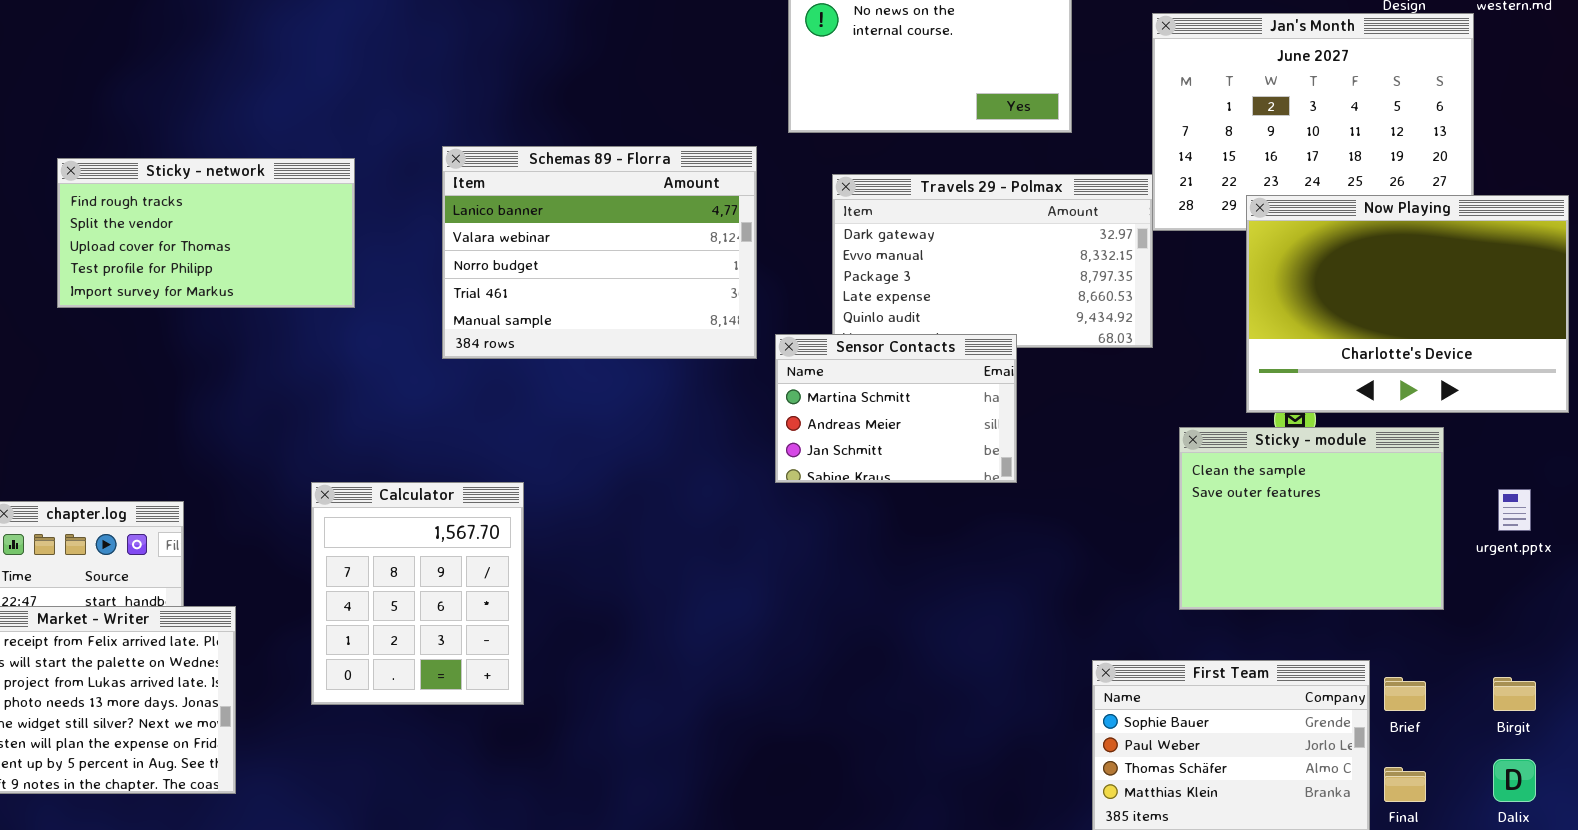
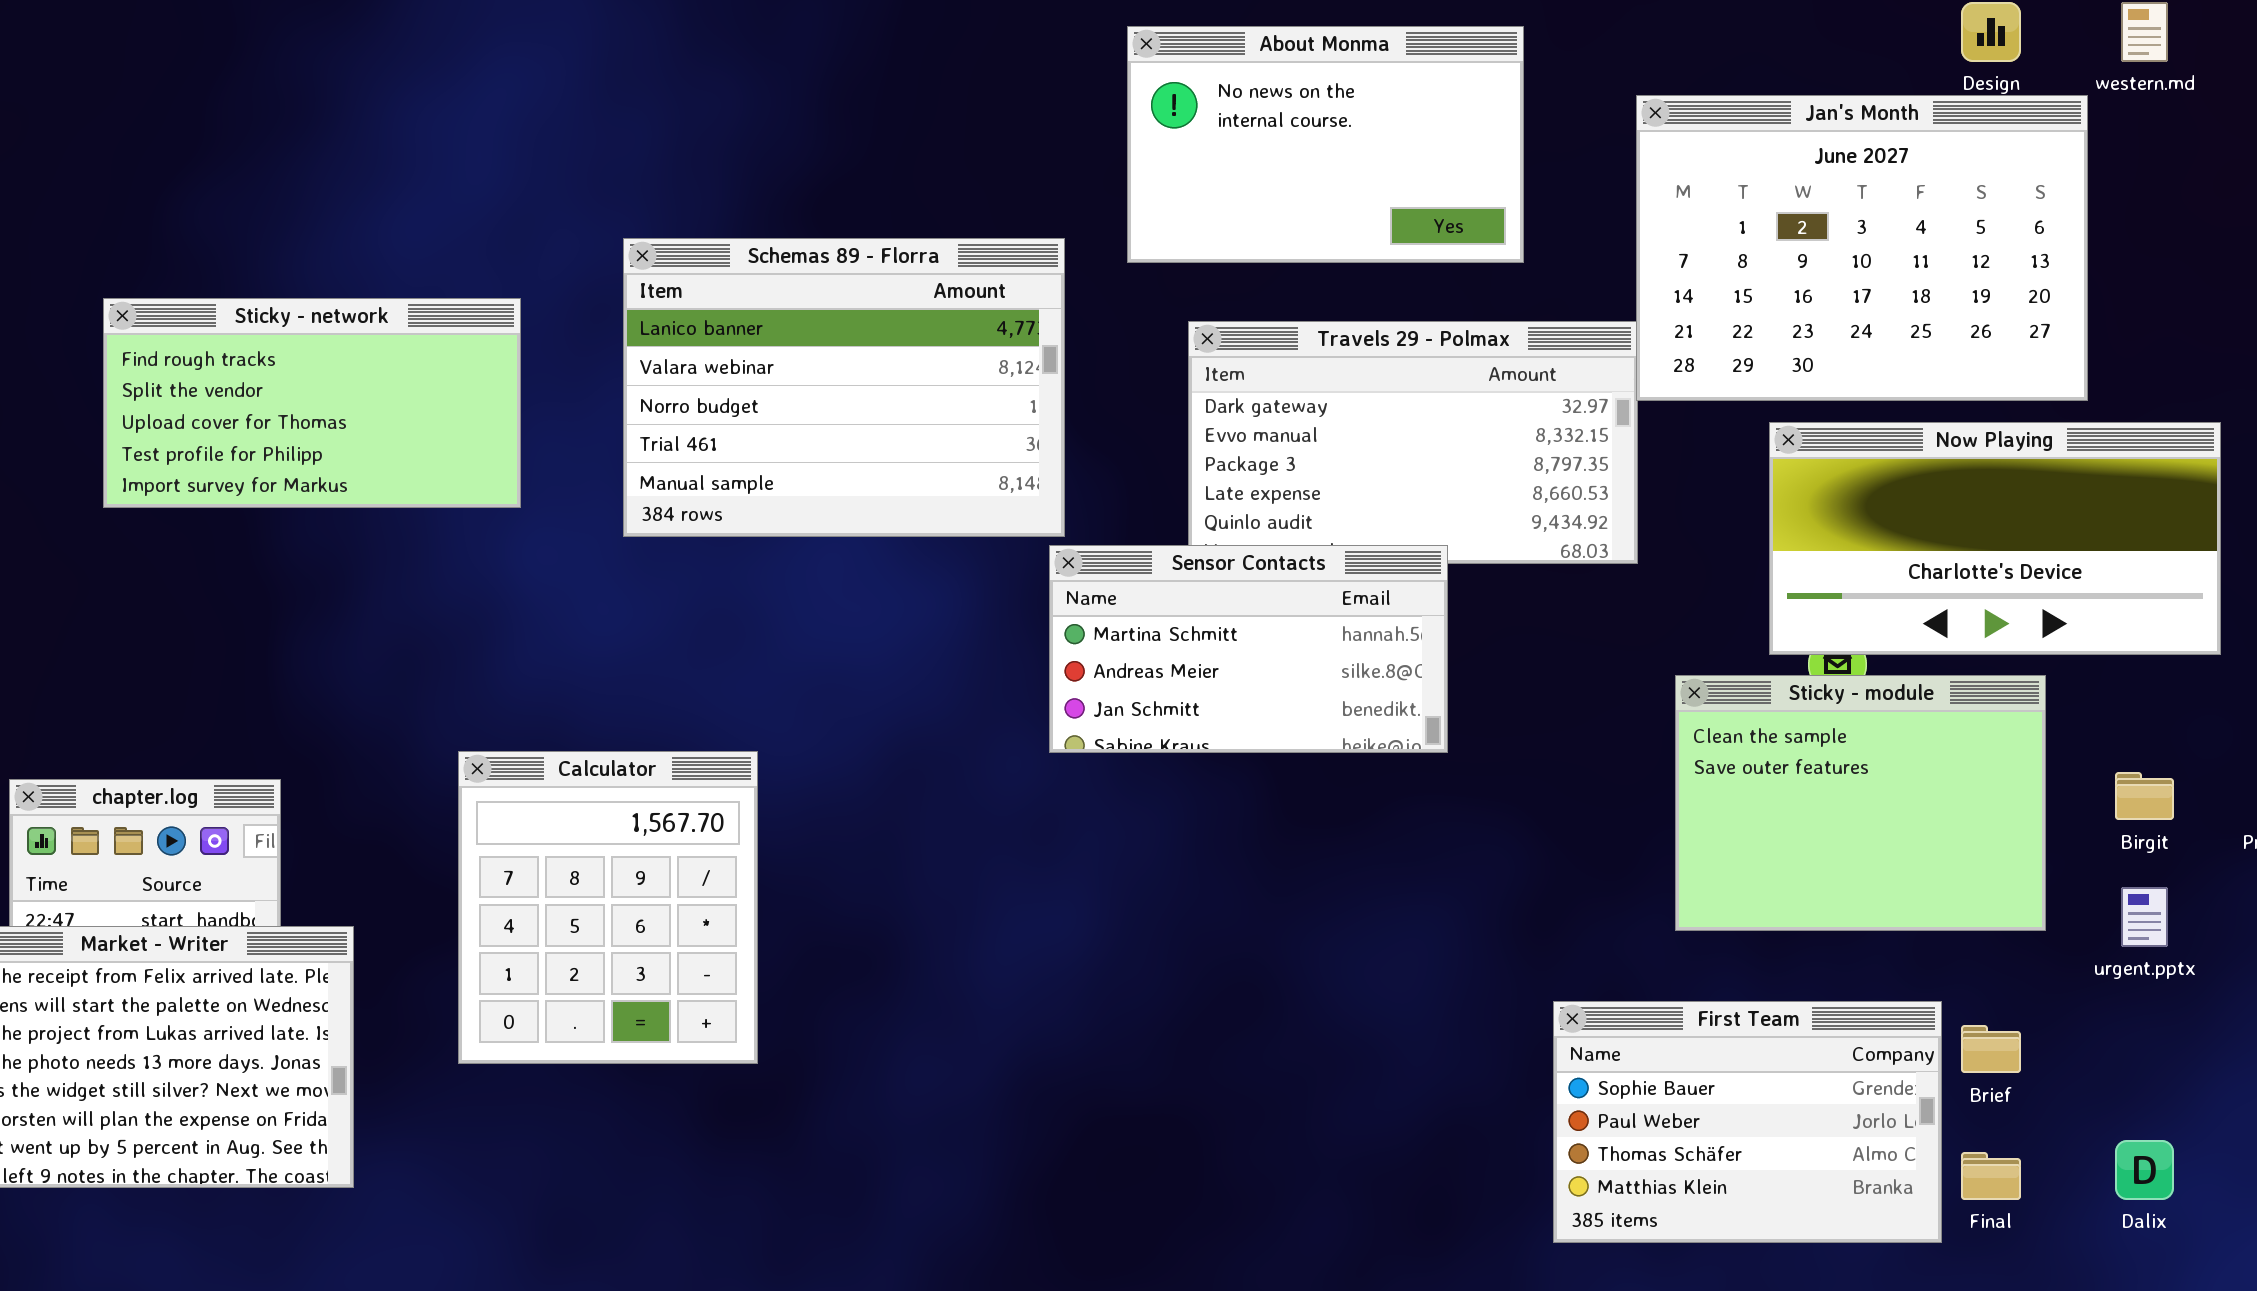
Schemas 89 - Florra: [442,146,757,359] -> [623,238,1065,537], moved
Now Playing: [1246,195,1569,413] -> [1769,422,2221,655], resized
Sensor Contacts: [775,334,1017,483] -> [1049,545,1448,753], resized
urgent.pptx: [1498,489,1531,531] -> [2121,887,2168,947], moved
Birgit: [1493,677,1536,711] -> [2115,772,2174,820], moved

